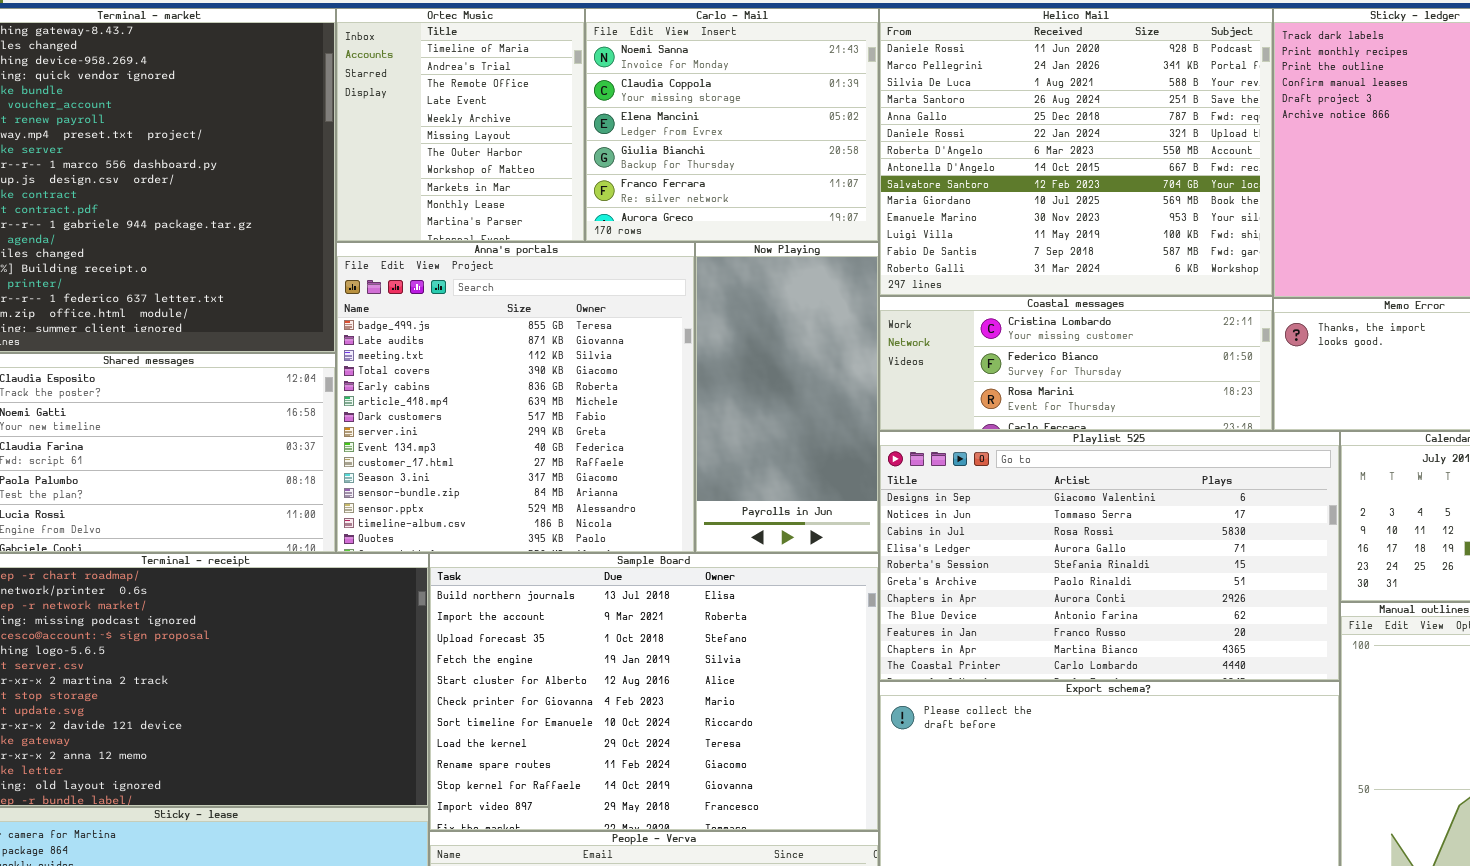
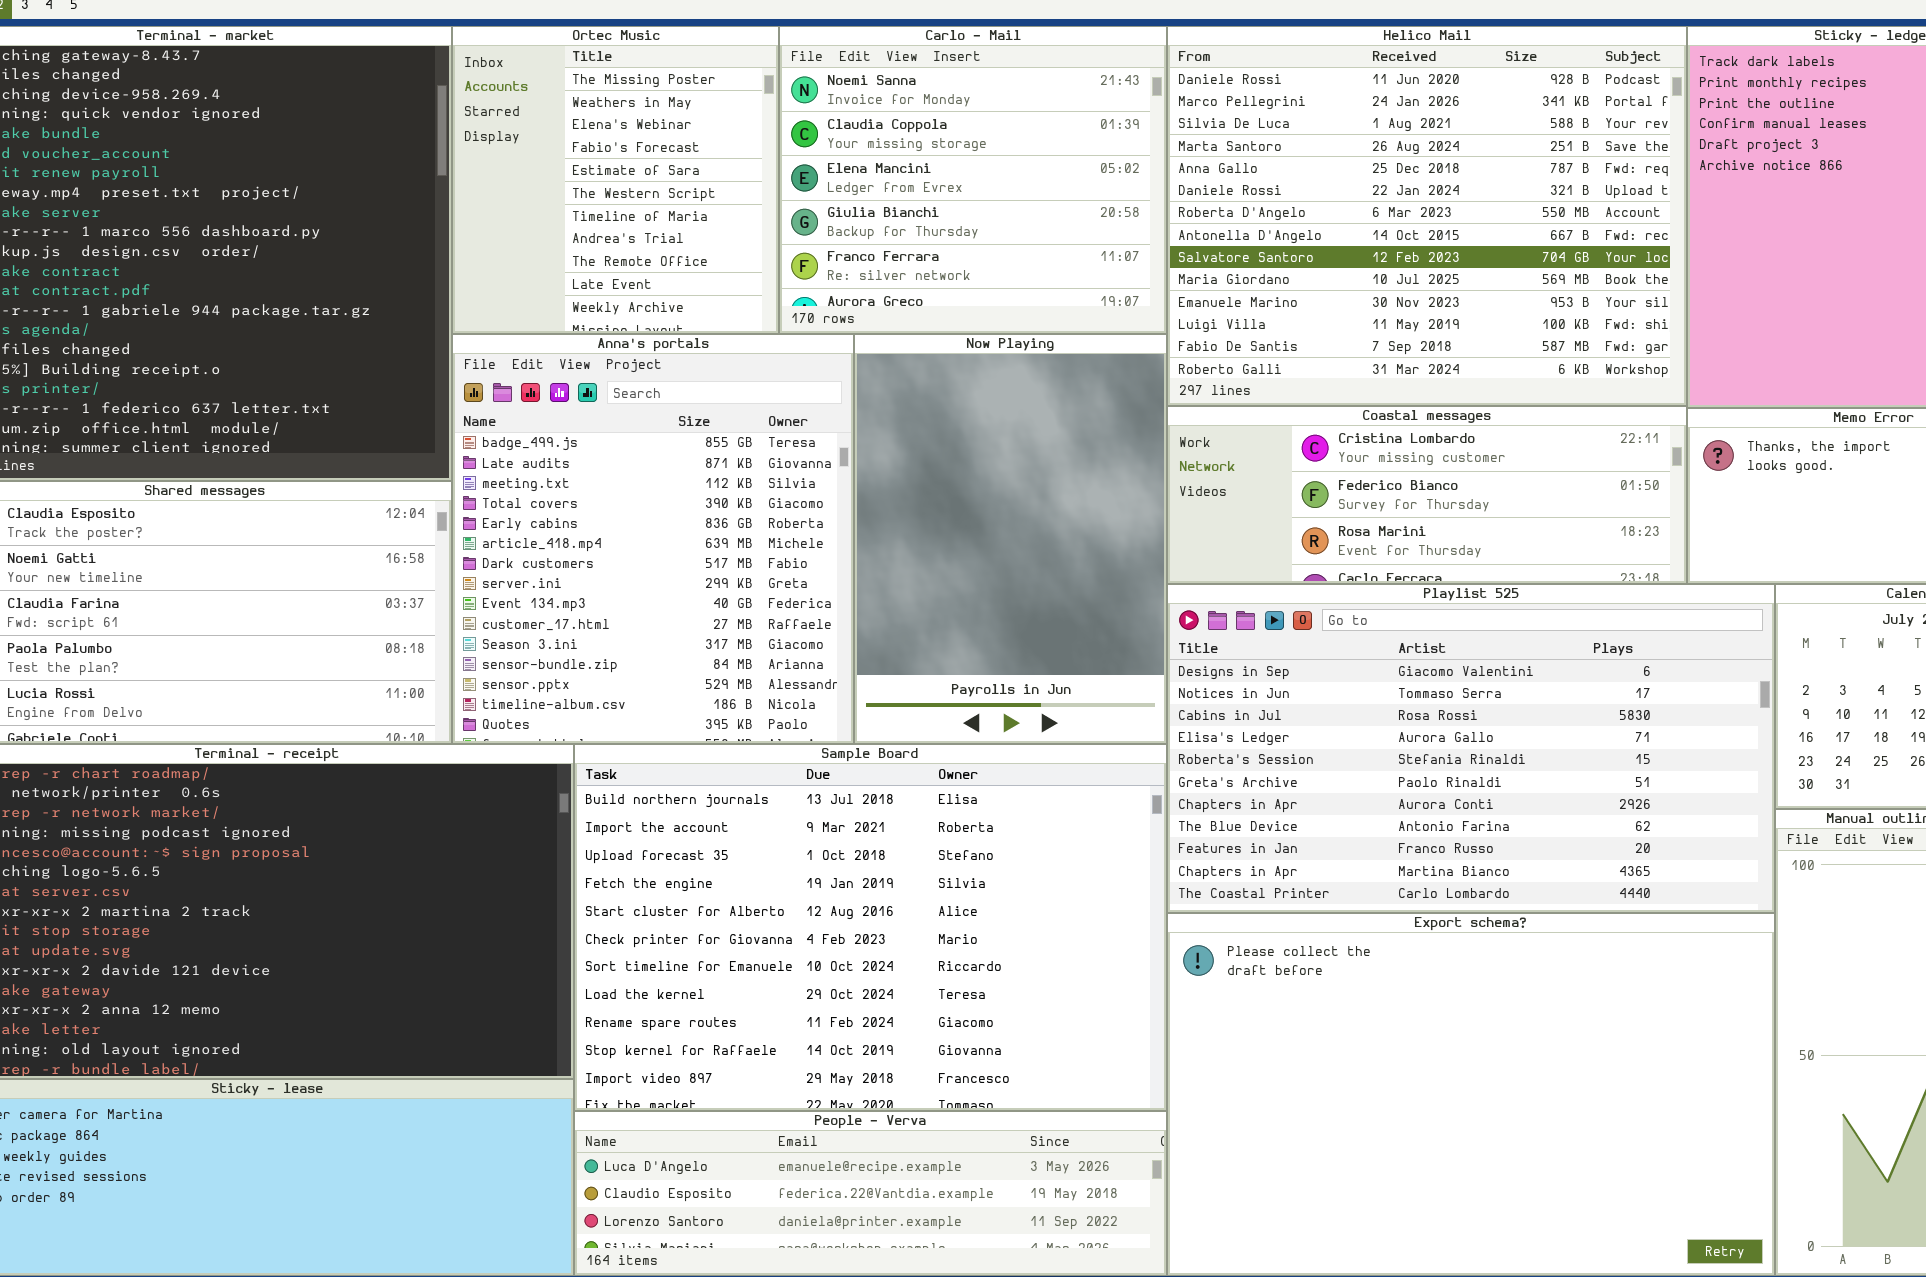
Ortec Music: [336,8,585,242] -> [452,26,779,334], scrolled up 6 rows
Anna's portals: [336,242,695,553] -> [452,334,854,744], resized
Now Playing: [695,242,879,553] -> [854,334,1167,744], resized

